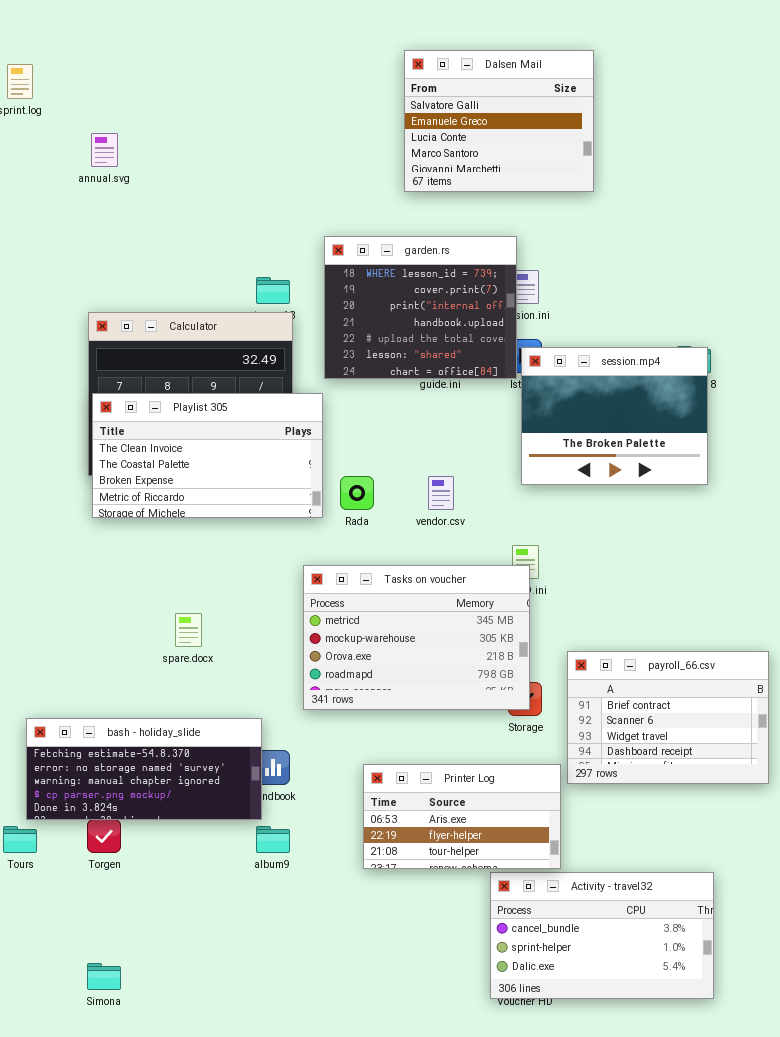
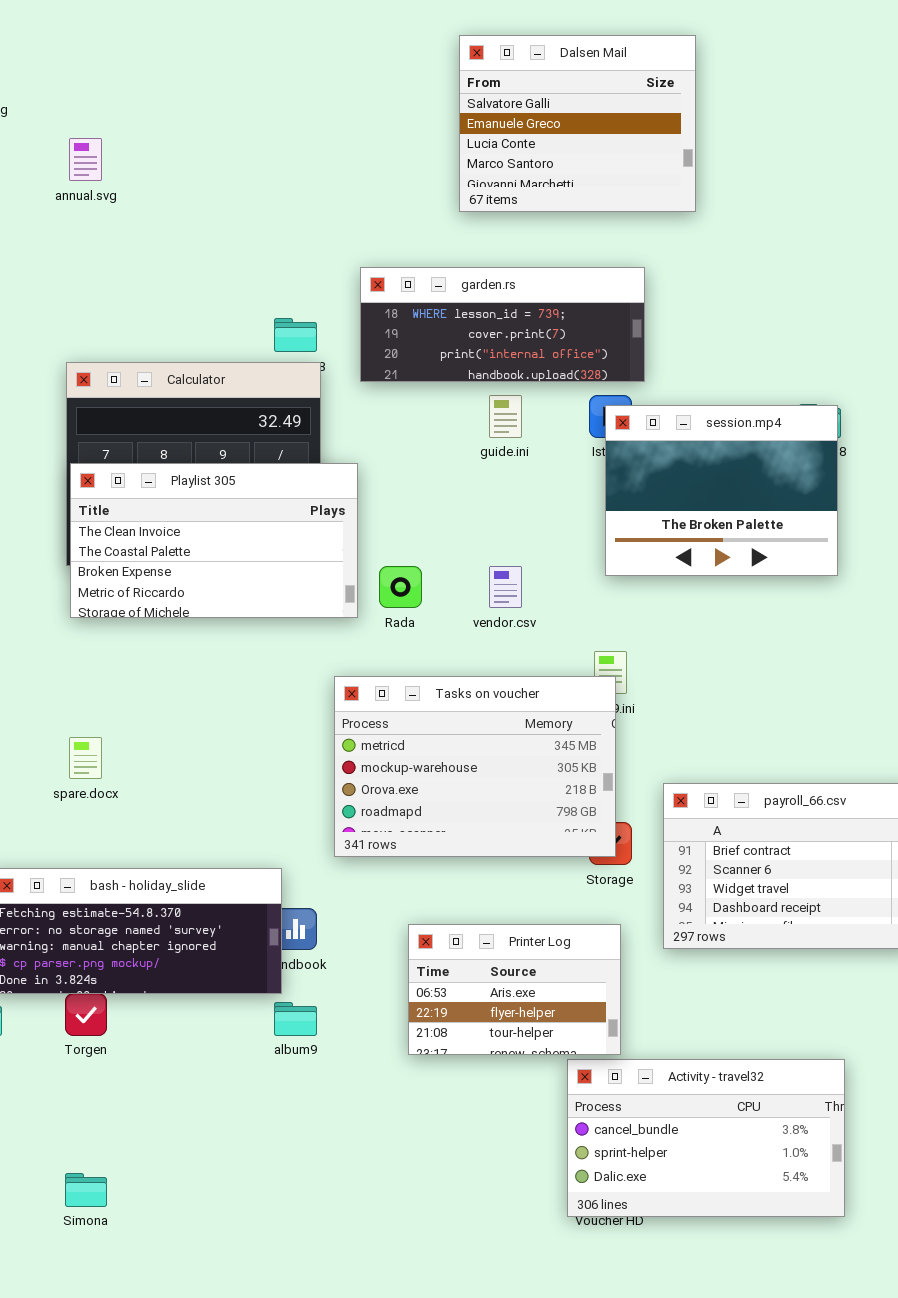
garden.rs: [324,236,517,379] -> [360,267,645,382], resized
spare.docx: [175,613,202,647] -> [69,737,102,779], moved
Printer Log: [363,764,561,869] -> [408,924,621,1055], resized

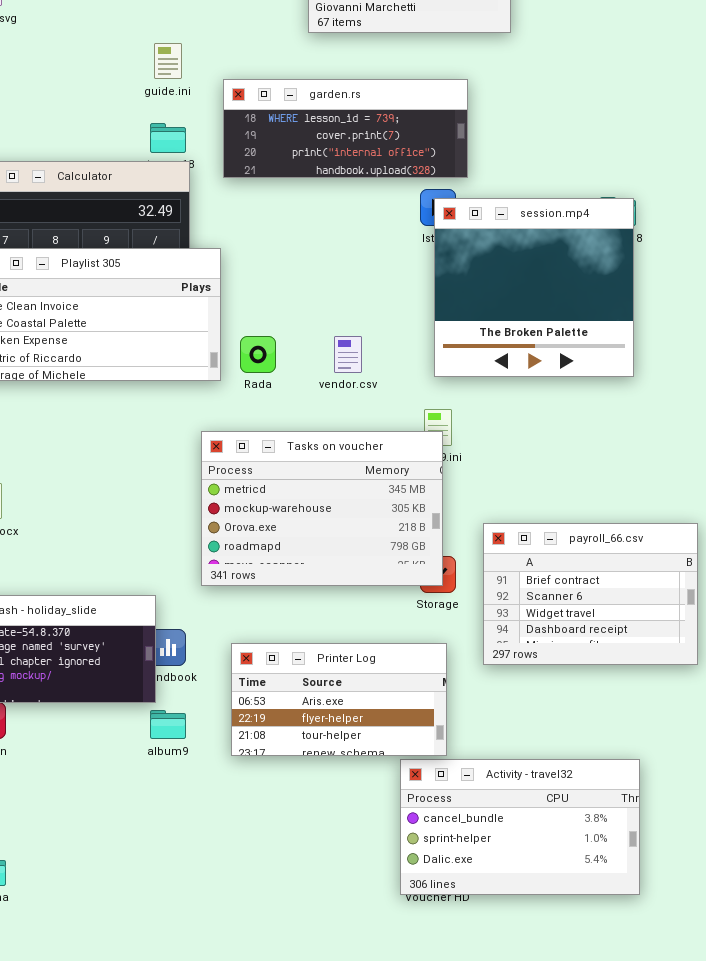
guide.ini: [489,395,522,438] -> [154,43,182,79], moved
session.mp4: [605,405,838,576] -> [434,198,634,377], resized
Printer Log: [408,924,621,1055] -> [231,643,447,756], resized

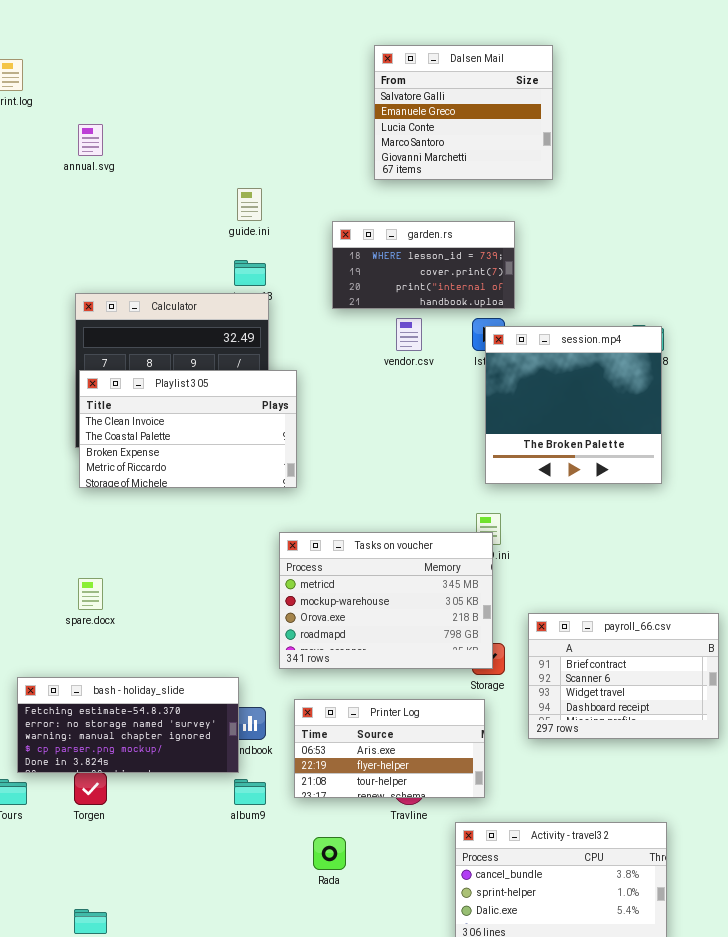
garden.rs: [223,79,468,178] -> [332,221,515,309], resized
Rada: [240,336,276,373] -> [313,837,346,870], moved
vendor.csv: [334,336,362,373] -> [396,318,422,351], moved
Printer Log: [231,643,447,756] -> [294,699,485,798], moved

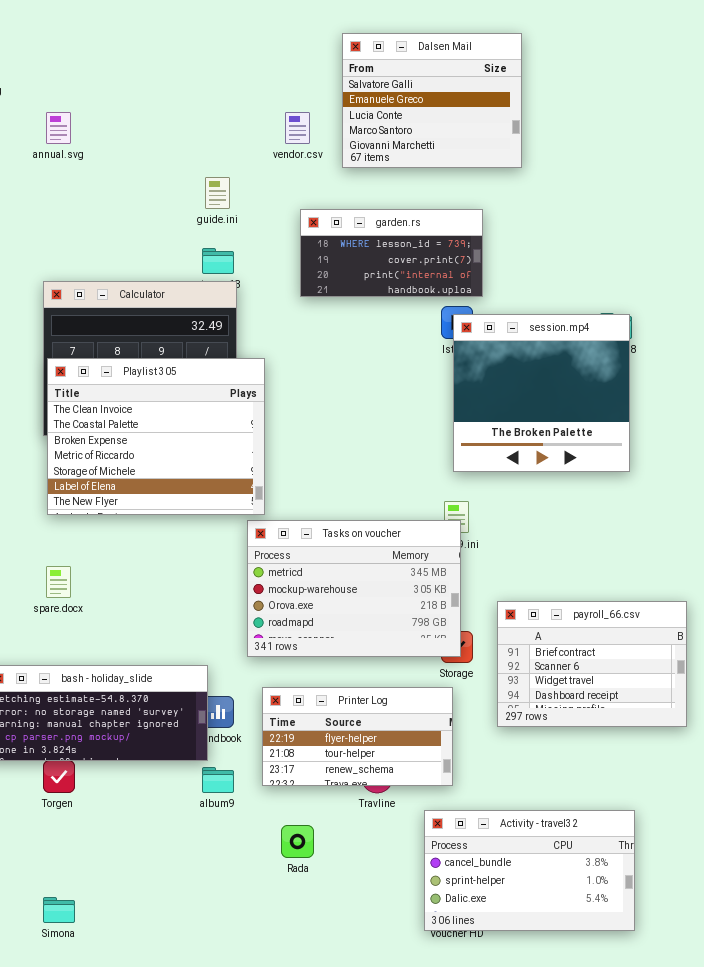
vendor.csv: [396,318,422,351] -> [285,112,310,144], moved
Playlist 305: [79,370,297,488] -> [47,358,265,515], resized
Printer Log: [294,699,485,798] -> [262,687,453,786], scrolled down 1 row

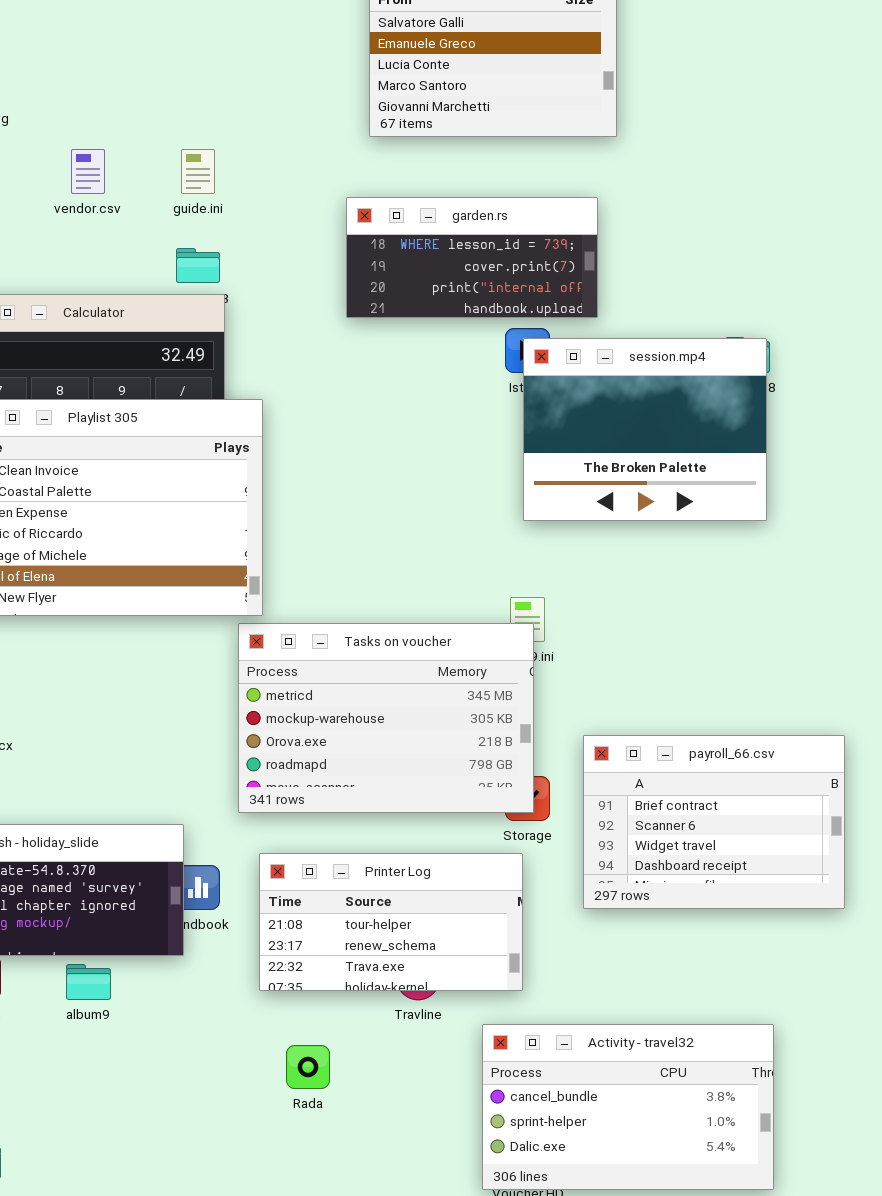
vendor.csv: [285,112,310,144] -> [71,149,105,194], moved
garden.rs: [300,209,483,297] -> [346,197,598,318], moved
session.mp4: [453,314,630,472] -> [523,338,767,521], resized
Printer Log: [262,687,453,786] -> [259,853,523,991], scrolled down 1 row
album9: [202,767,234,793] -> [66,964,111,1000], moved

